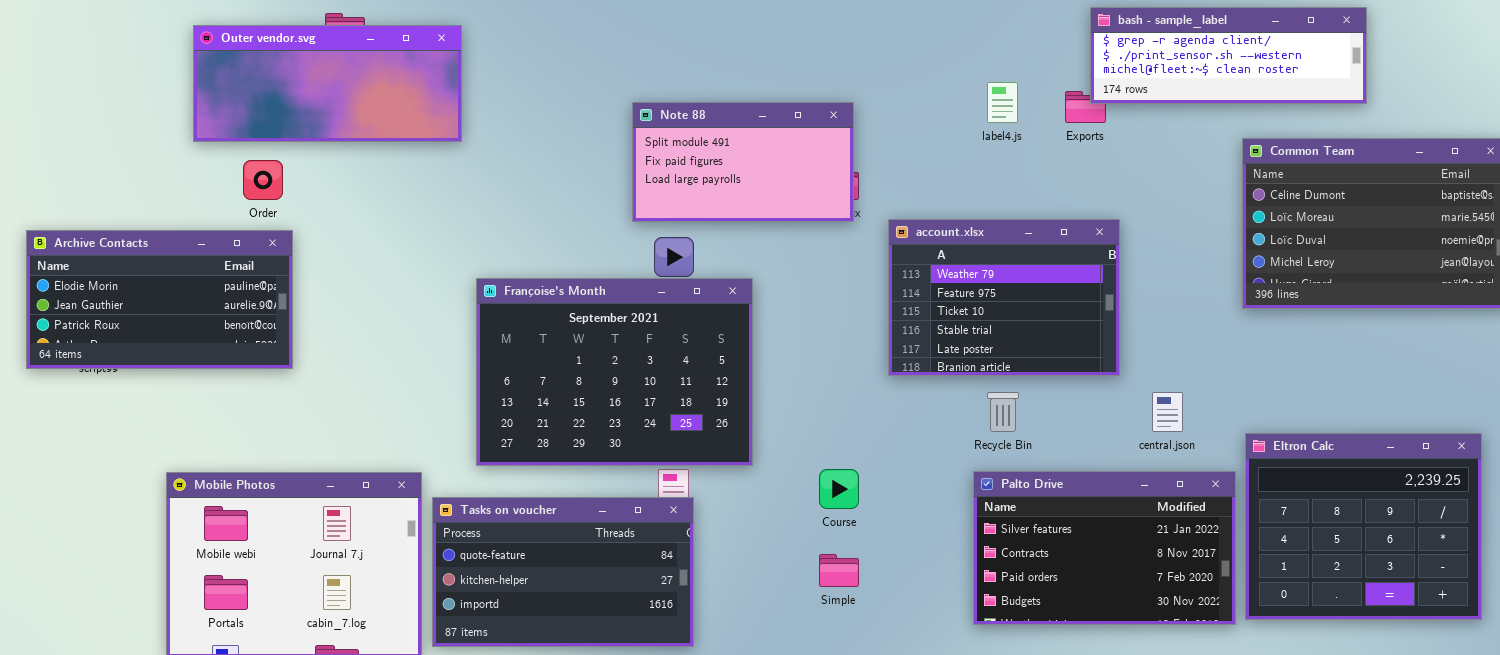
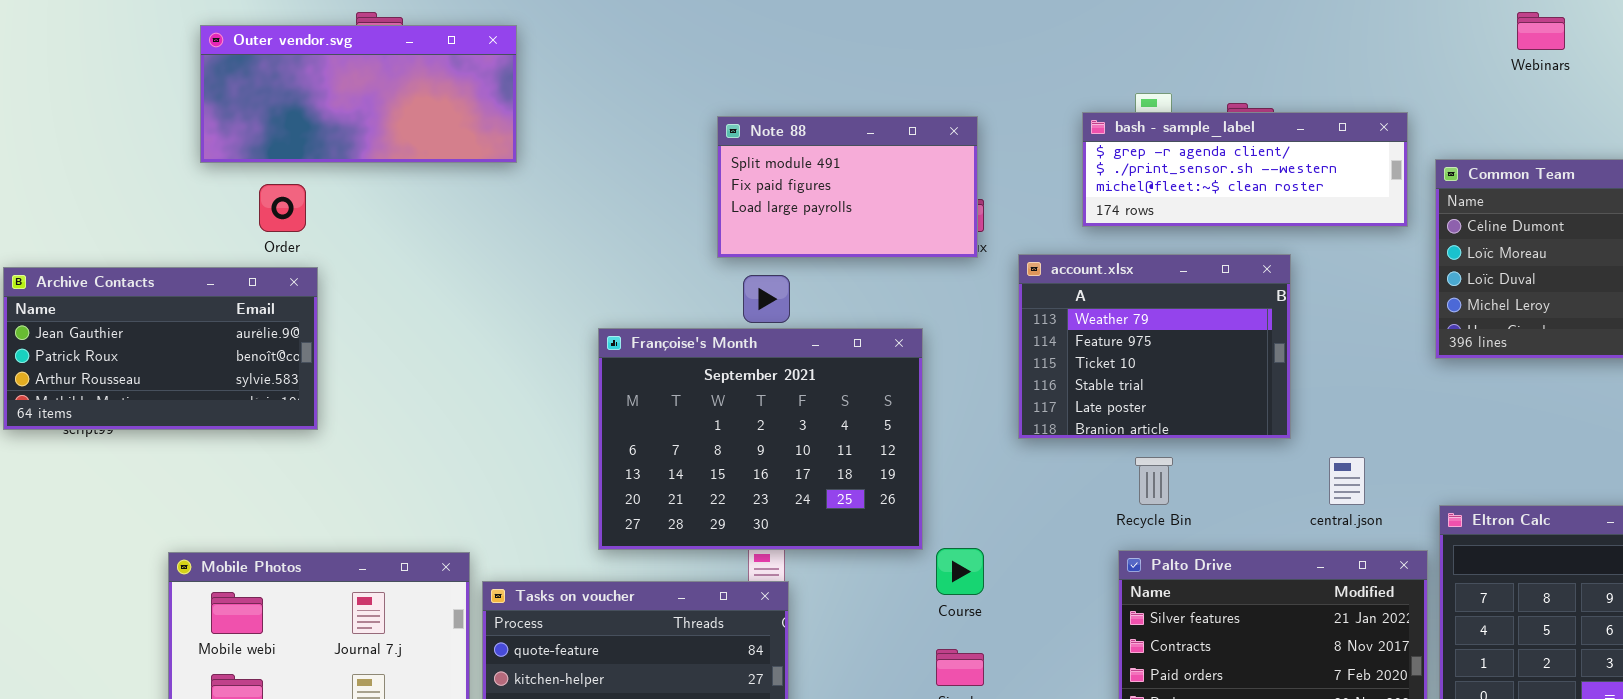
bash - sample_label: [1090,7,1367,104] -> [1082,112,1408,227], moved
Archive Contacts: [26,230,293,369] -> [3,267,318,430], scrolled down 1 row
Françoise's Month: [476,278,753,466] -> [598,328,923,550], moved

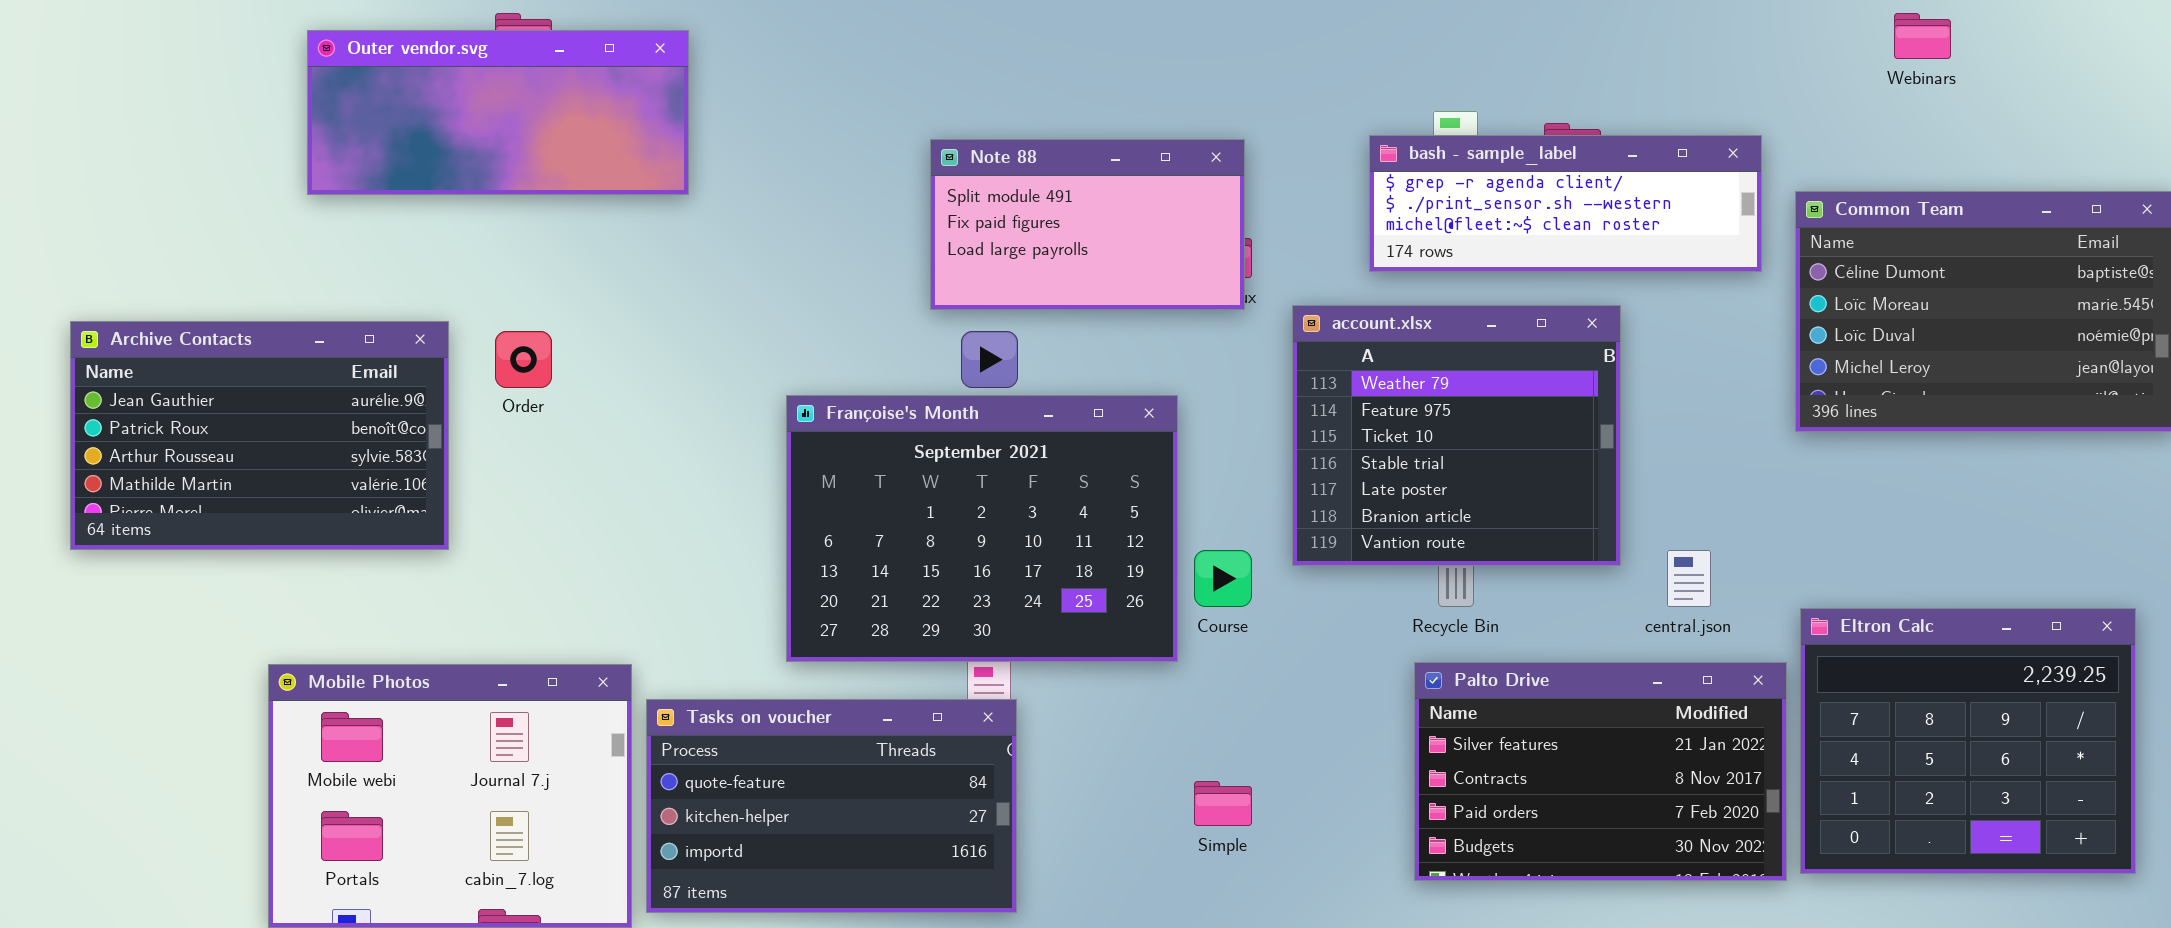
Order: [259,184,306,232] -> [495,331,552,388], moved
account.xlsx: [1018,254,1291,439] -> [1292,305,1621,566], resized
Archive Contacts: [3,267,318,430] -> [70,321,449,550], resized
Course: [936,548,984,595] -> [1194,550,1252,607], moved

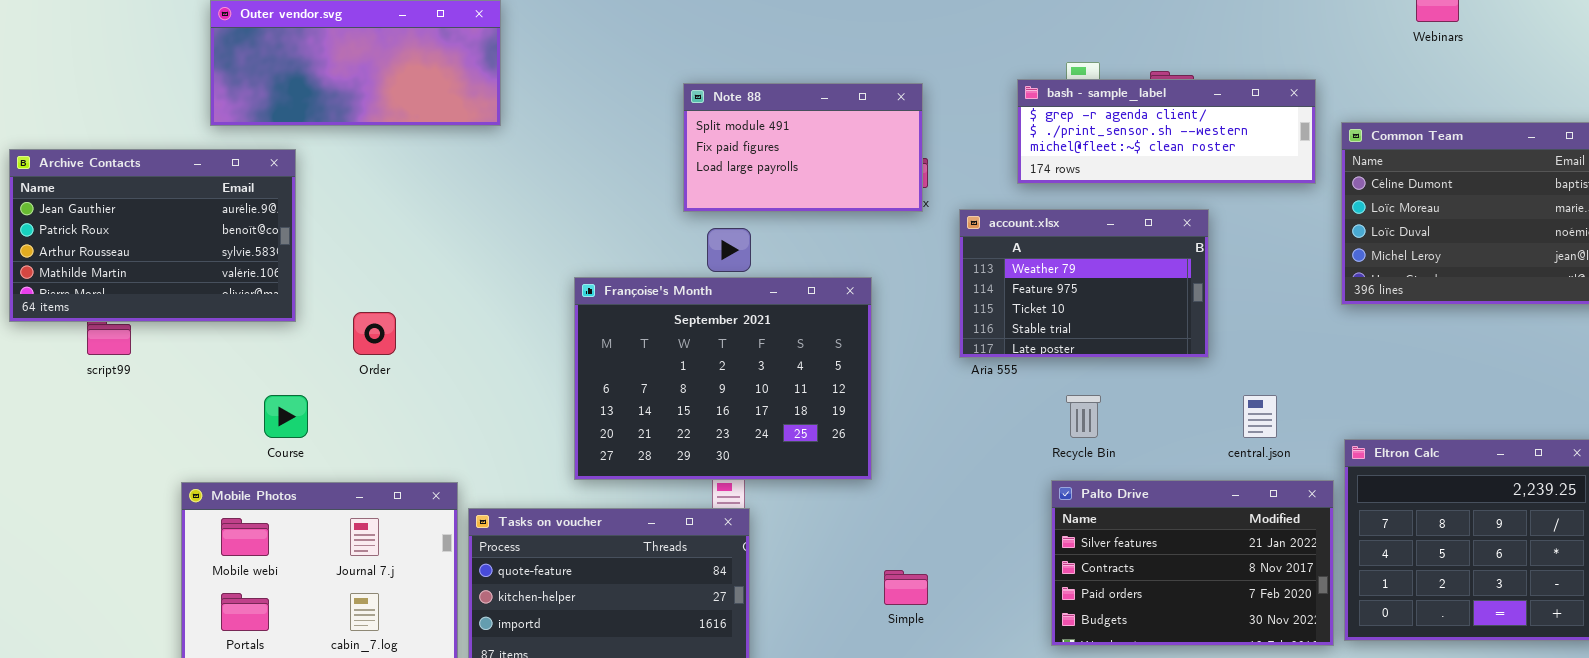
account.xlsx: [1292,305,1621,566] -> [959,209,1209,358], resized
Archive Contacts: [70,321,449,550] -> [9,149,296,322], moved
Order: [495,331,552,388] -> [353,312,396,355], moved
Course: [1194,550,1252,607] -> [264,395,308,438], moved

